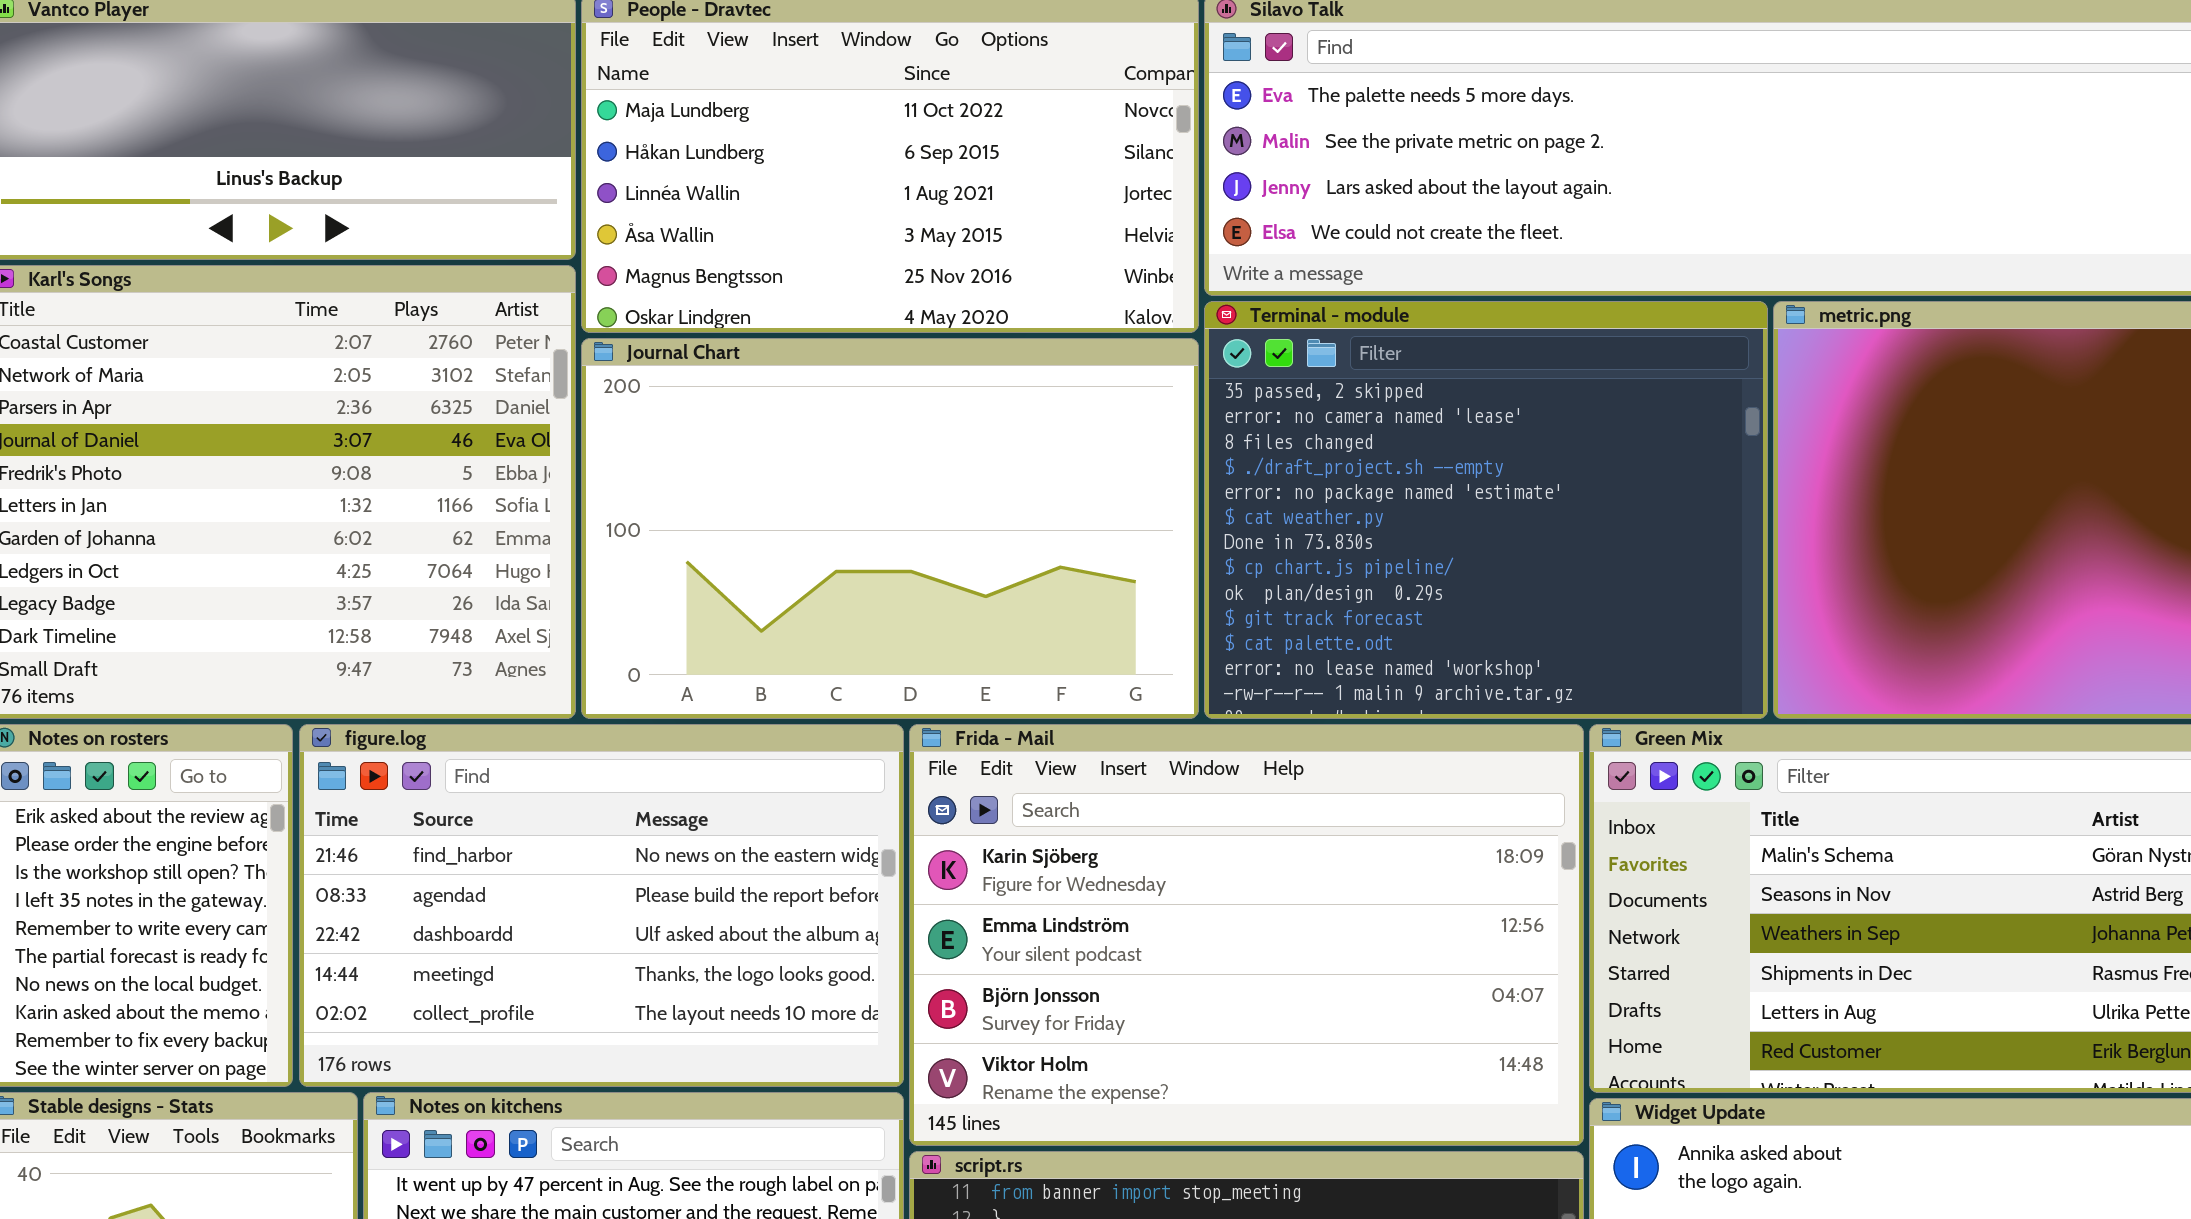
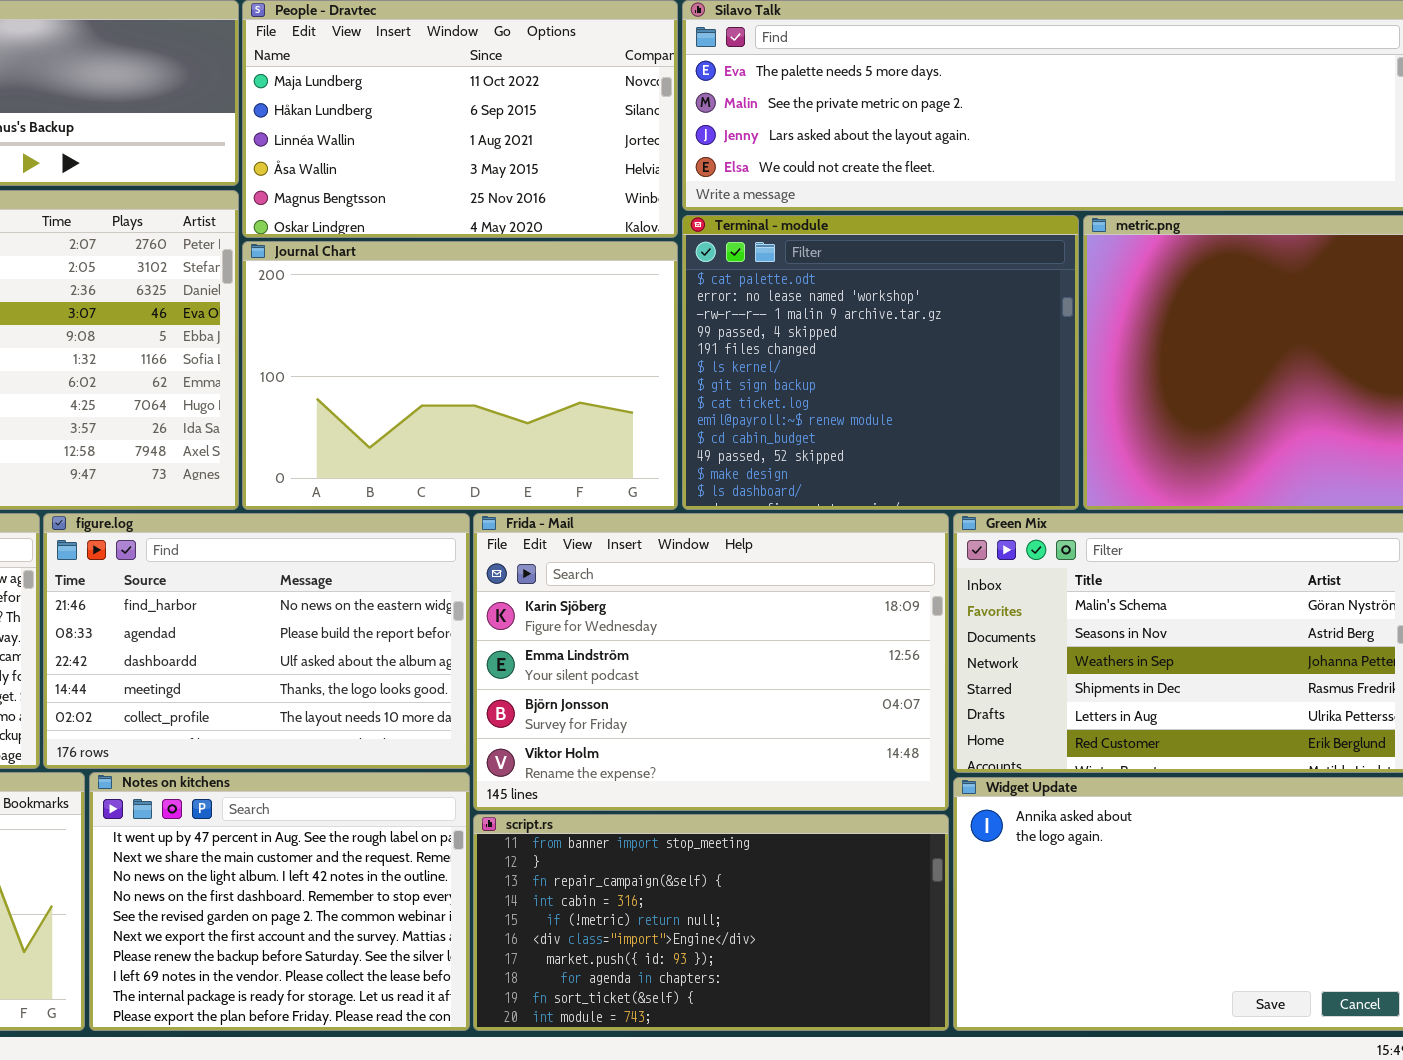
Terminal - module: [1204,301,1768,719] -> [682,215,1079,510], scrolled down 10 rows

